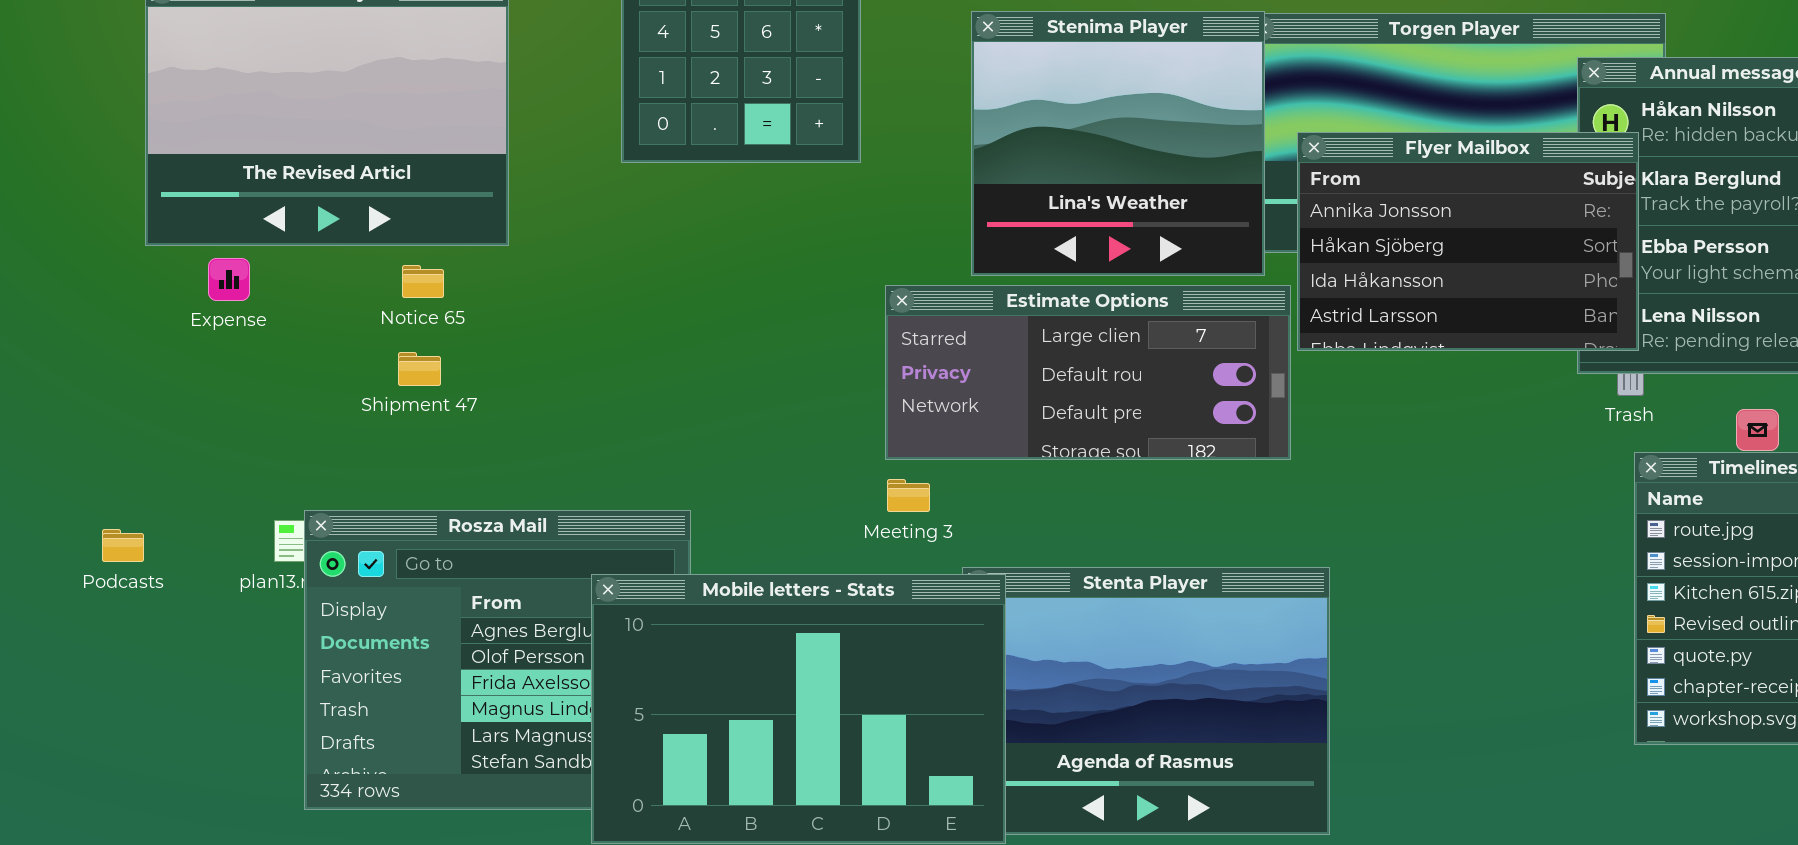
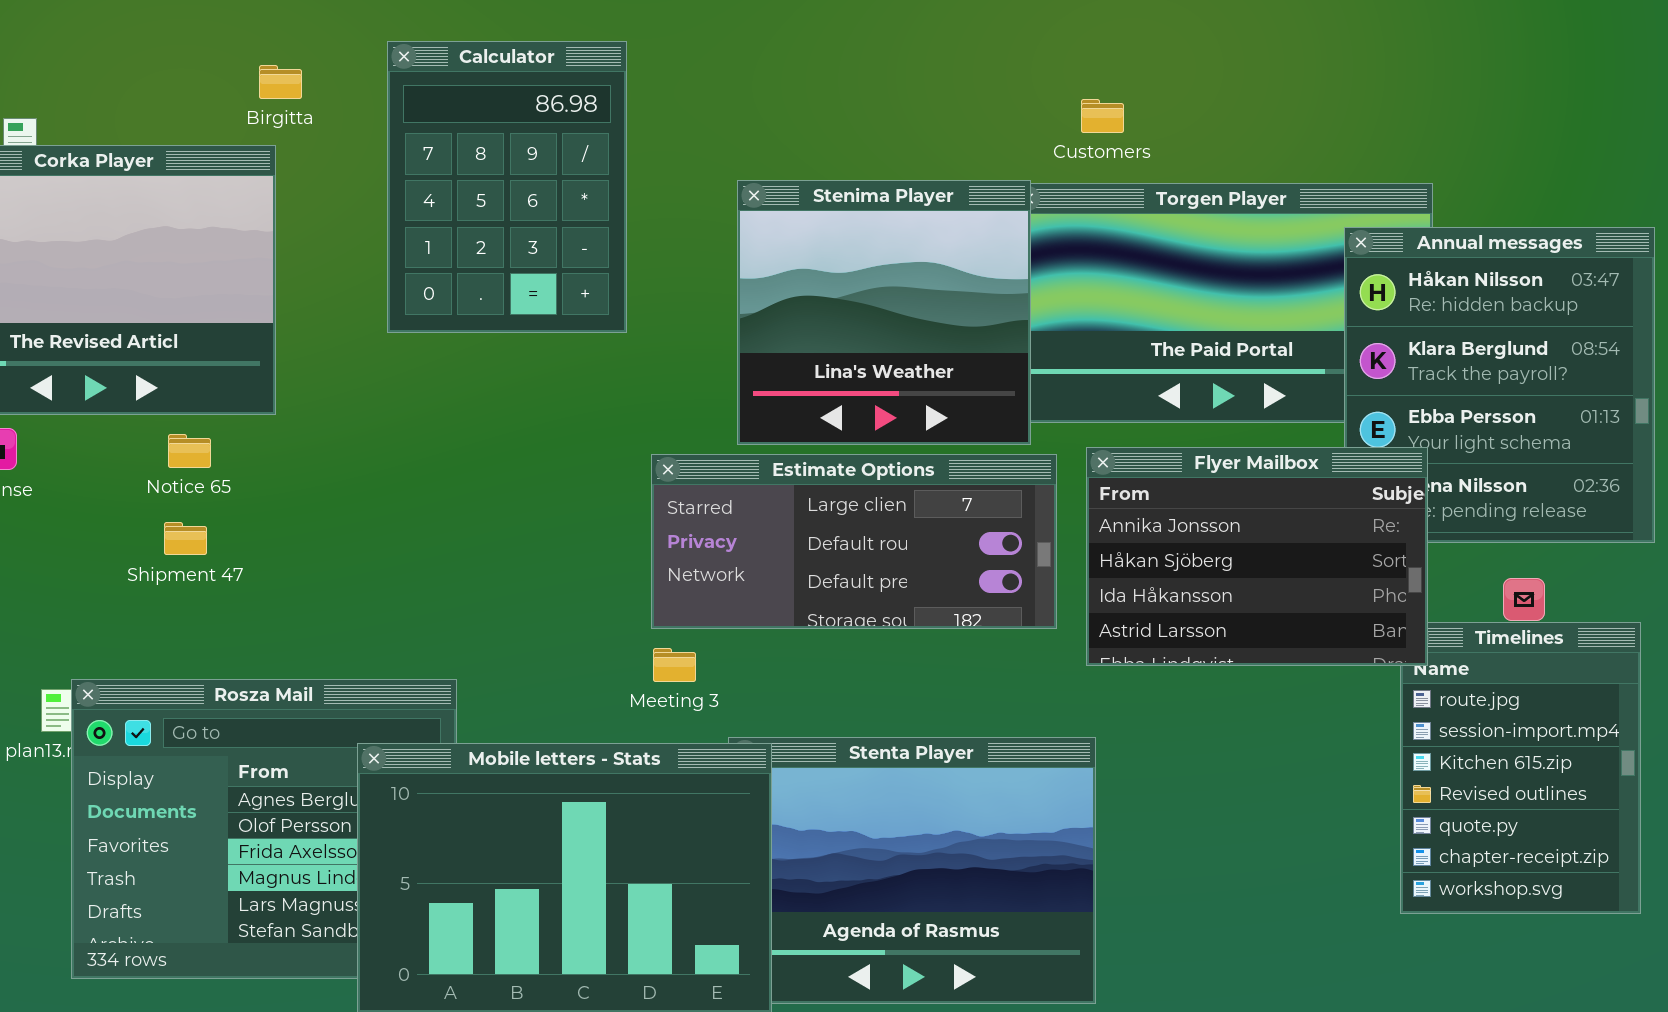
Flyer Mailbox: [1297,132,1639,351] -> [1086,447,1428,666], moved

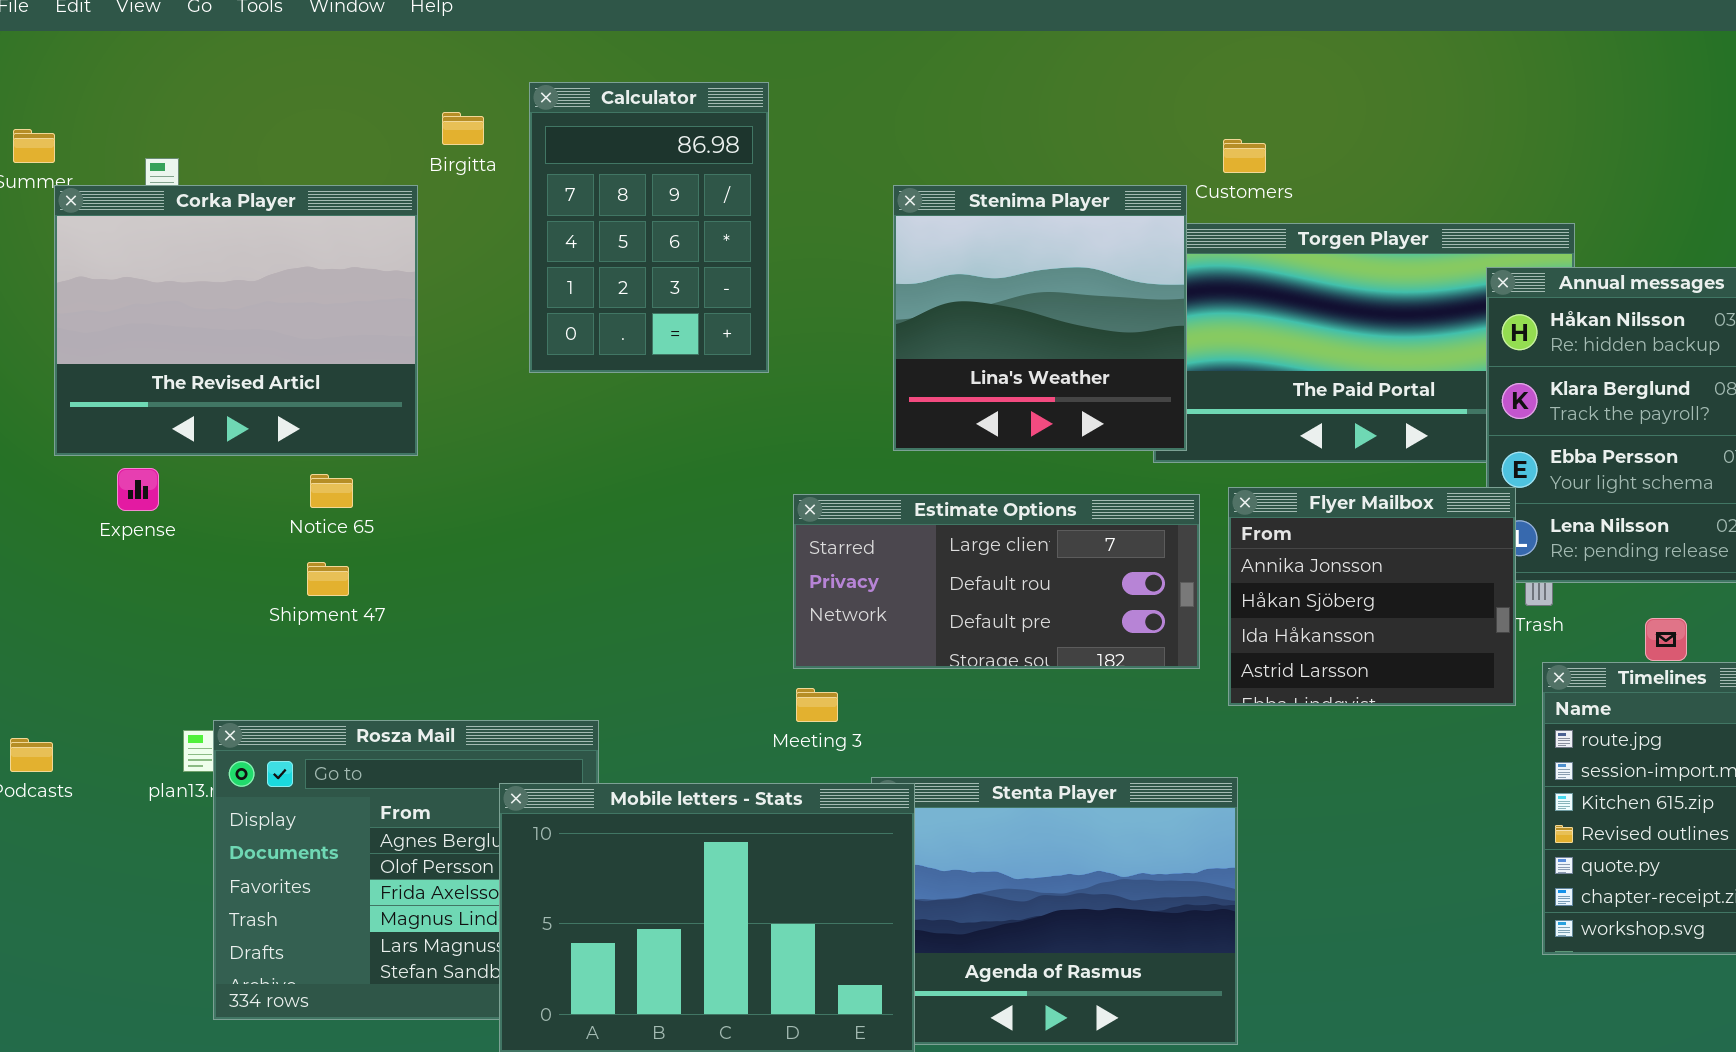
Birgitta: [259,65,302,99] -> [442,112,484,145], moved
Stenima Player: [737,180,1031,445] -> [893,185,1187,451], moved
Flyer Mailbox: [1086,447,1428,666] -> [1228,487,1516,706], resized

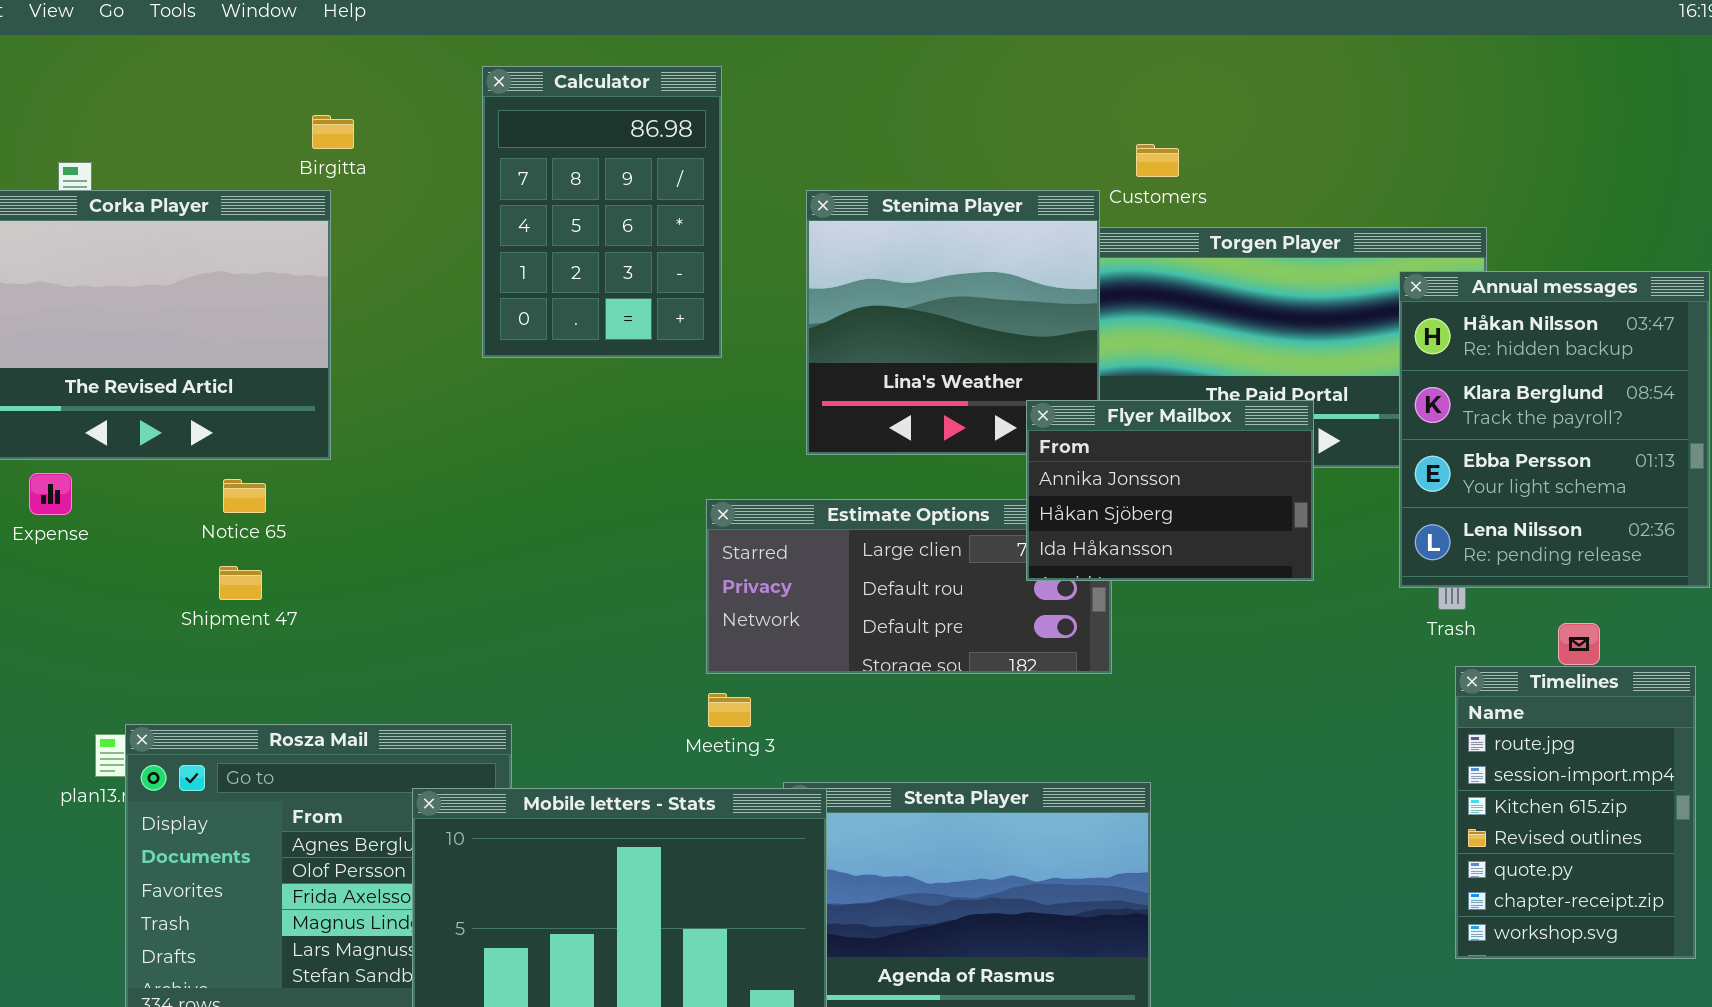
Calculator: [529,82,769,373] -> [482,66,722,358], moved
Birgitta: [442,112,484,145] -> [312,115,354,149], moved
Flyer Mailbox: [1228,487,1516,706] -> [1026,400,1314,581], moved, resized

